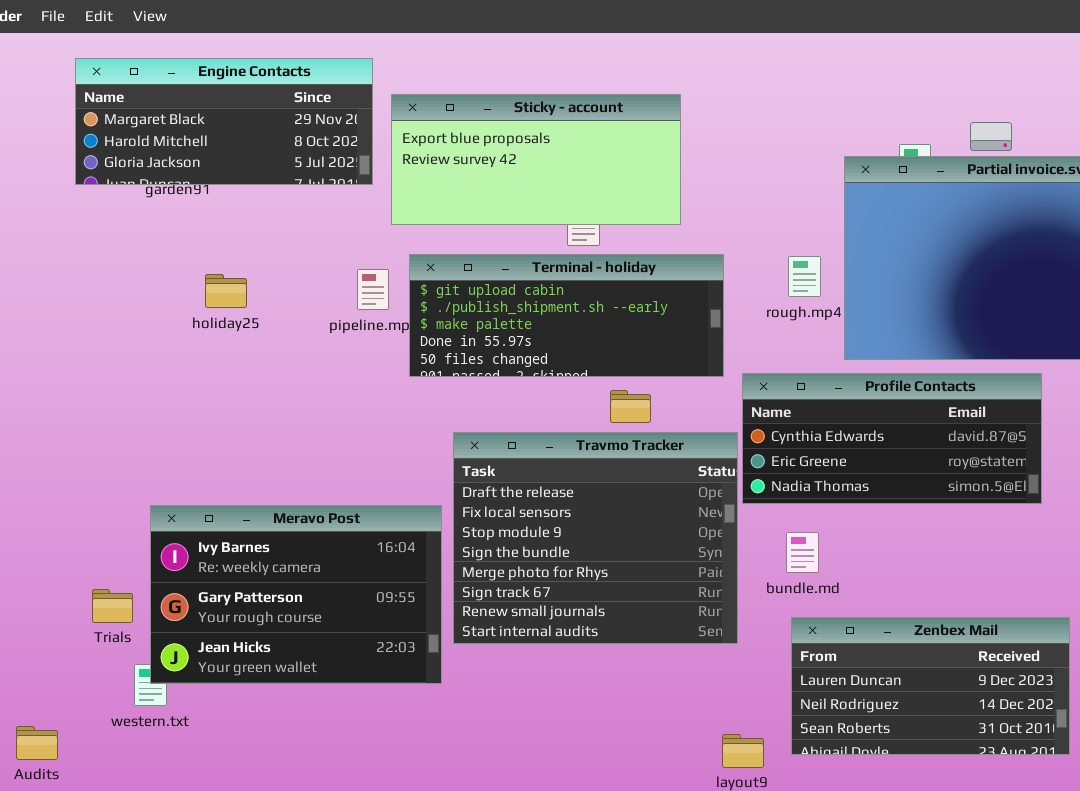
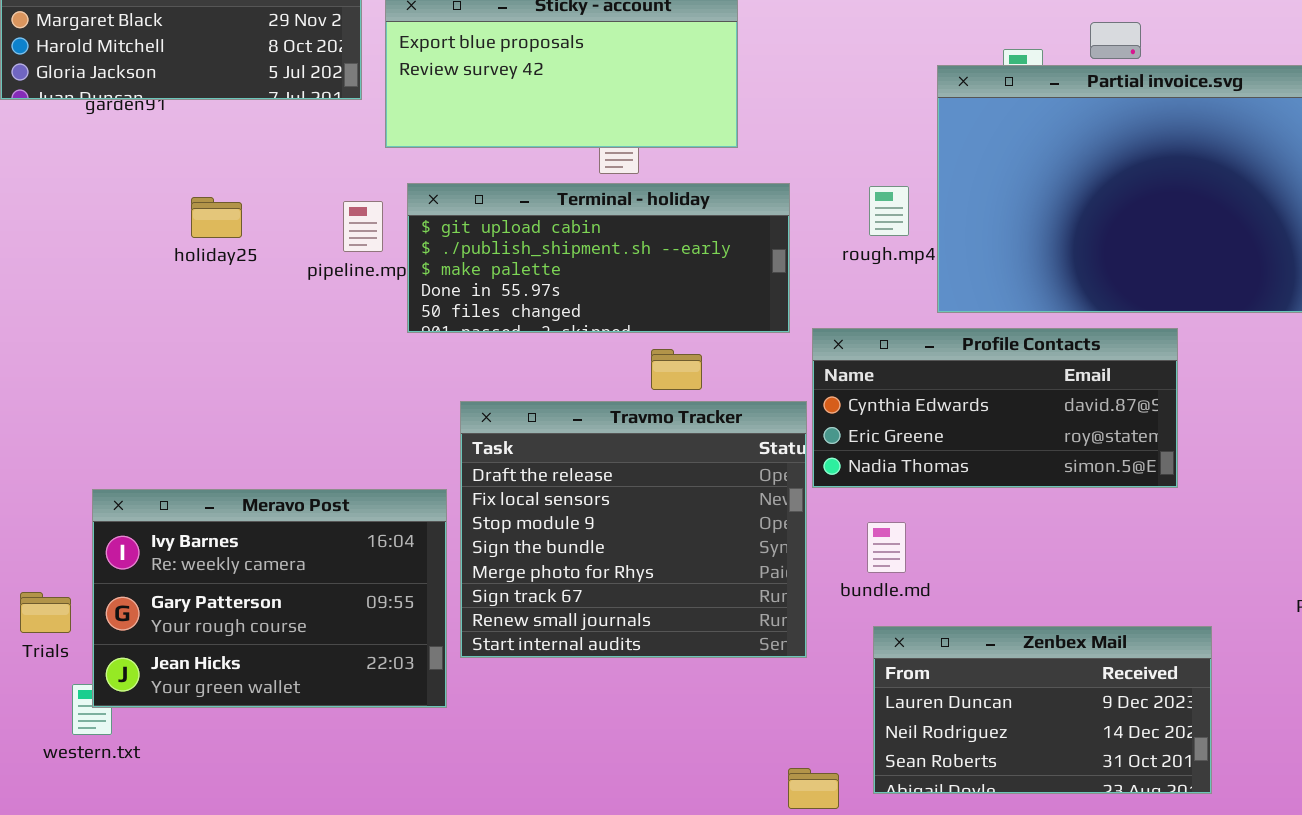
holiday25: [205,274,247,308] -> [191,197,242,238], moved

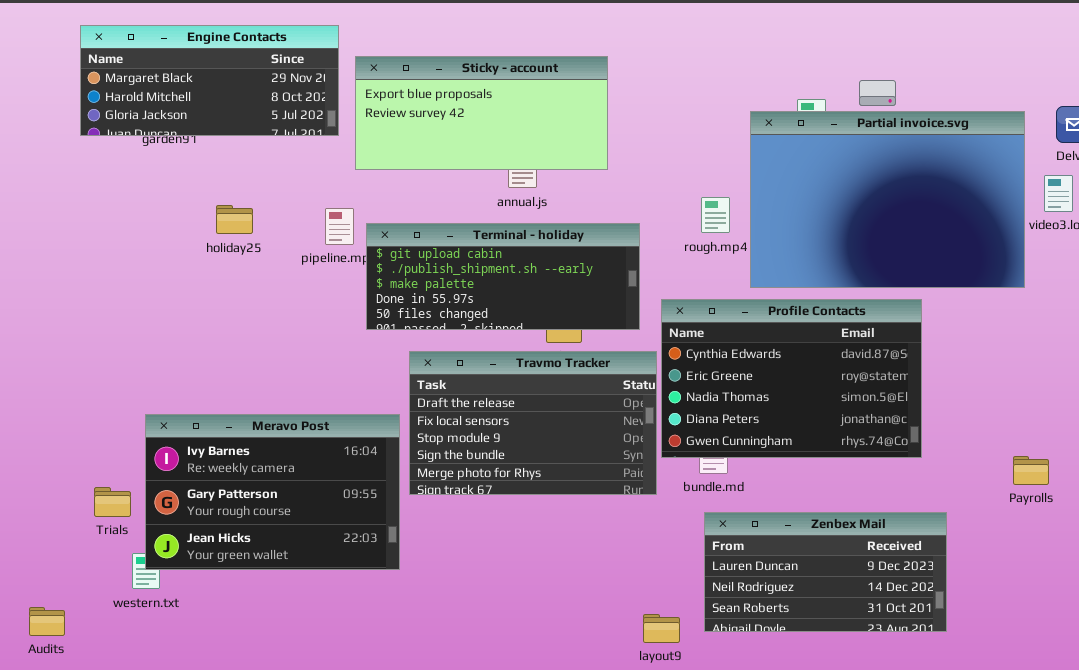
Terminal - holiday: [407,183,790,333] -> [366,223,640,330], moved
Profile Contacts: [812,328,1178,488] -> [661,299,922,458], resized
Travmo Tracker: [460,401,807,658] -> [409,351,657,495], resized

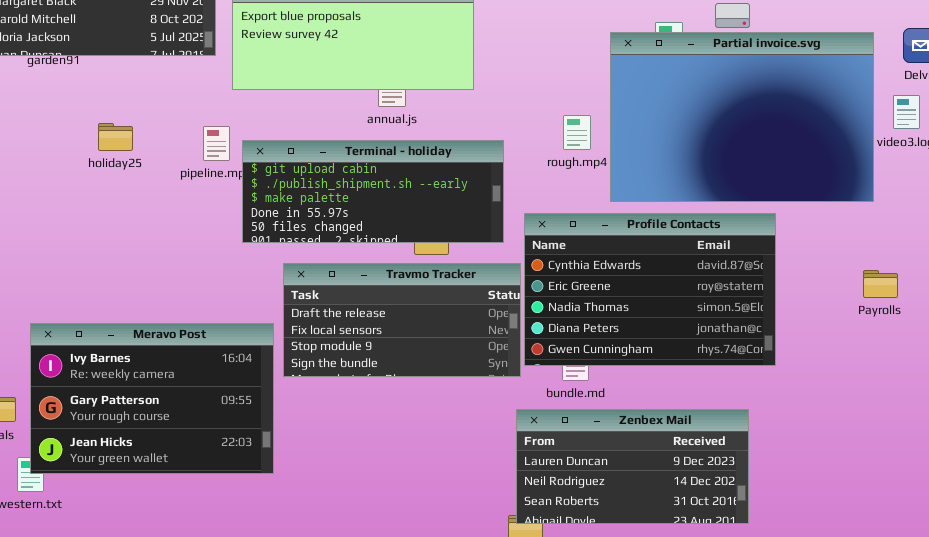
Travmo Tracker: [409,351,657,495] -> [283,263,521,377], resized
Payrolls: [1013,456,1049,485] -> [863,270,898,298], moved
Zenbex Mail: [704,512,947,632] -> [516,409,749,524], moved

